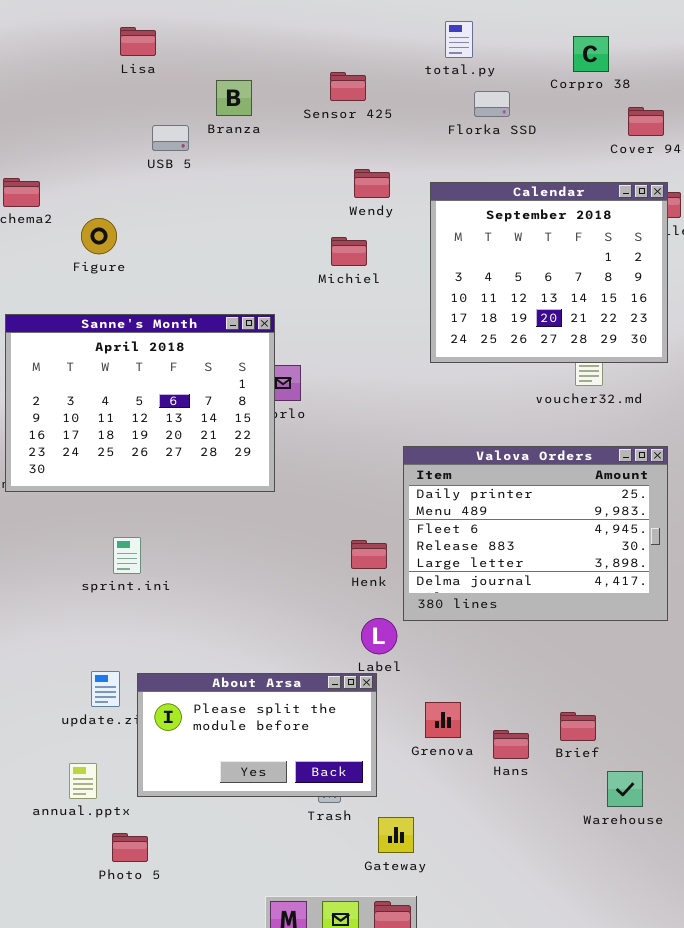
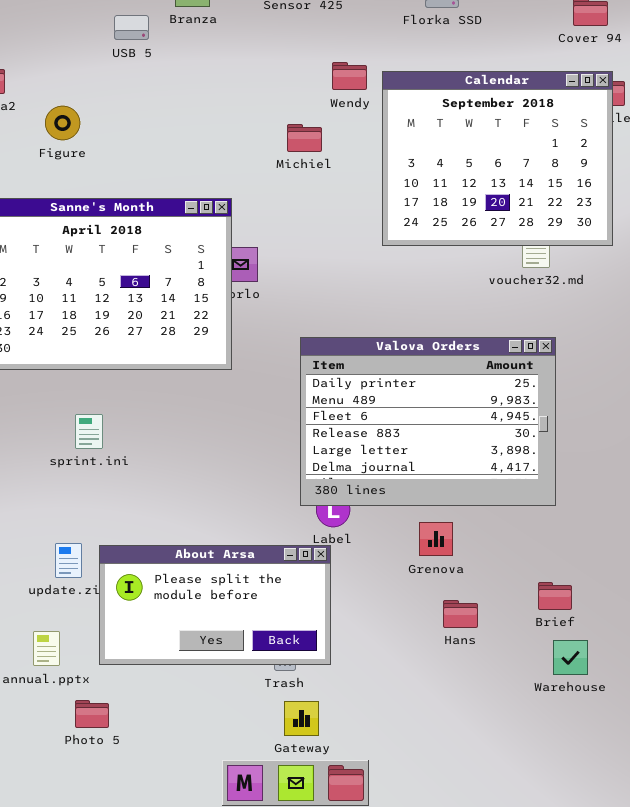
Wendy: [354,169,390,198] -> [332,62,367,90], moved
Valova Orders: [403,446,668,621] -> [300,337,556,506], moved
Grenova: [425,702,461,738] -> [419,522,453,556], moved
Brief: [560,712,596,741] -> [538,582,572,610], moved
Gateway: [378,817,414,853] -> [284,701,319,736], moved

